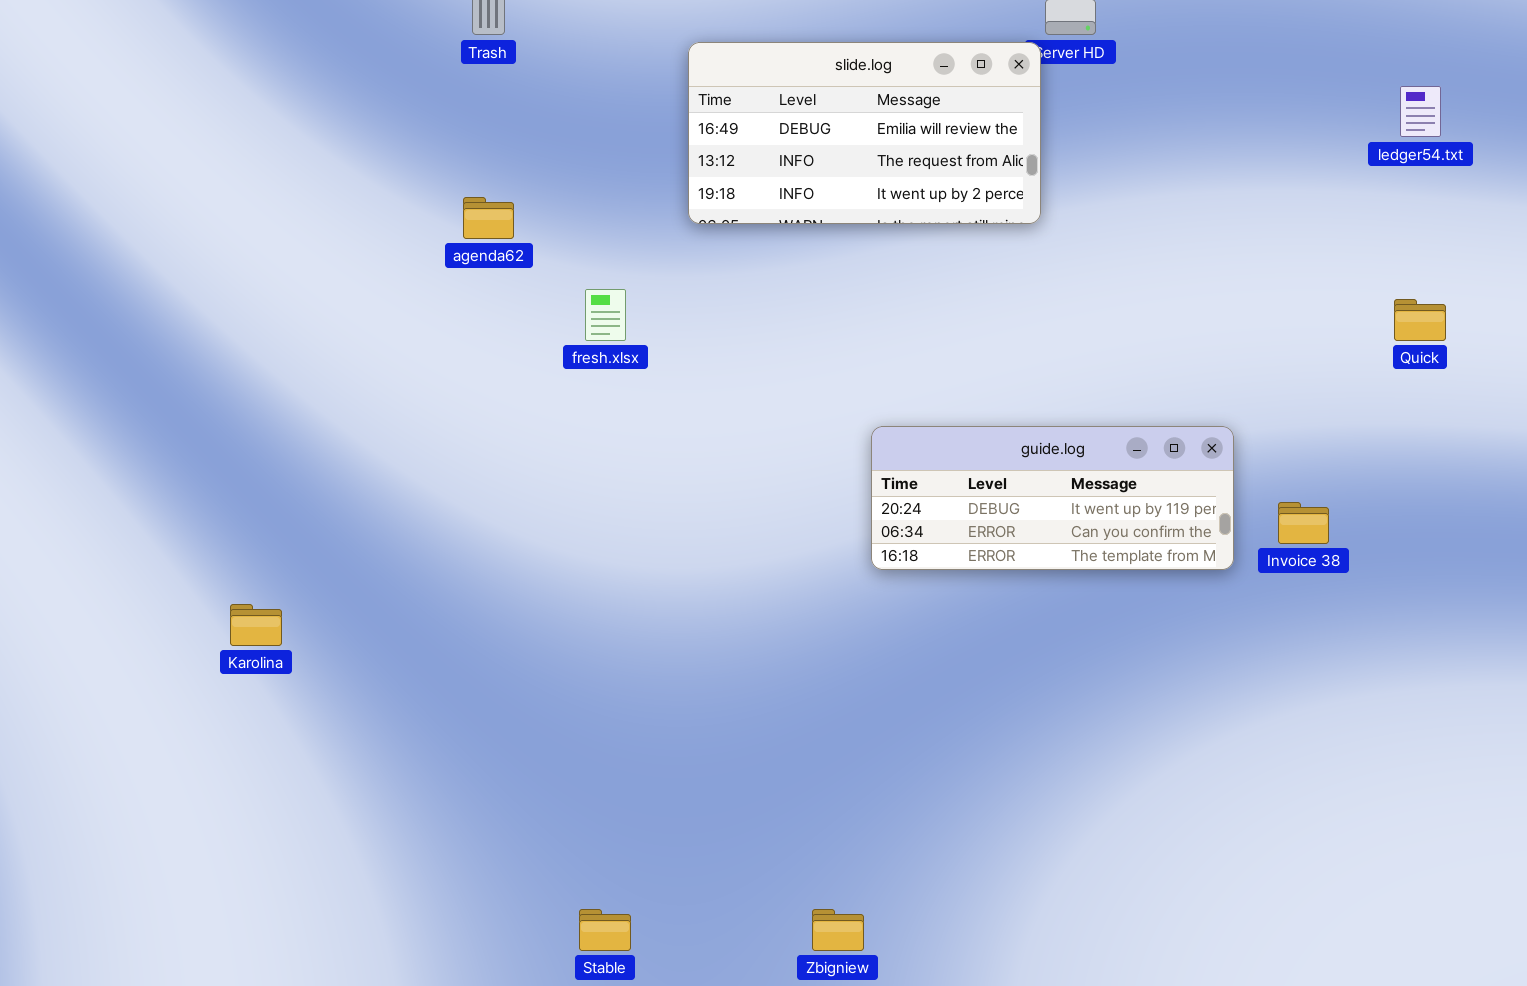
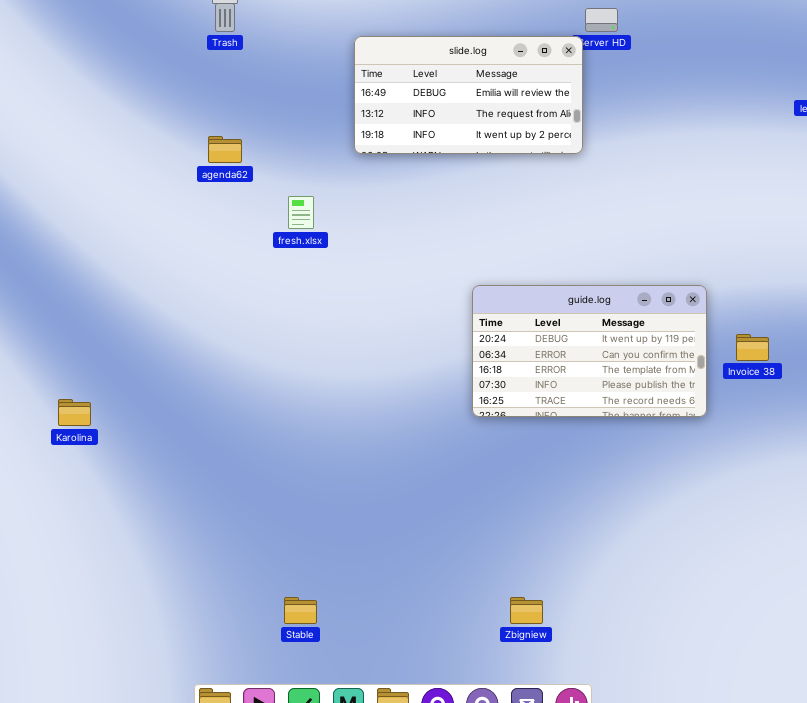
guide.log: [871,426,1234,570] -> [472,285,707,417], resized
Zbigniew: [812,909,864,951] -> [510,597,543,624], moved

